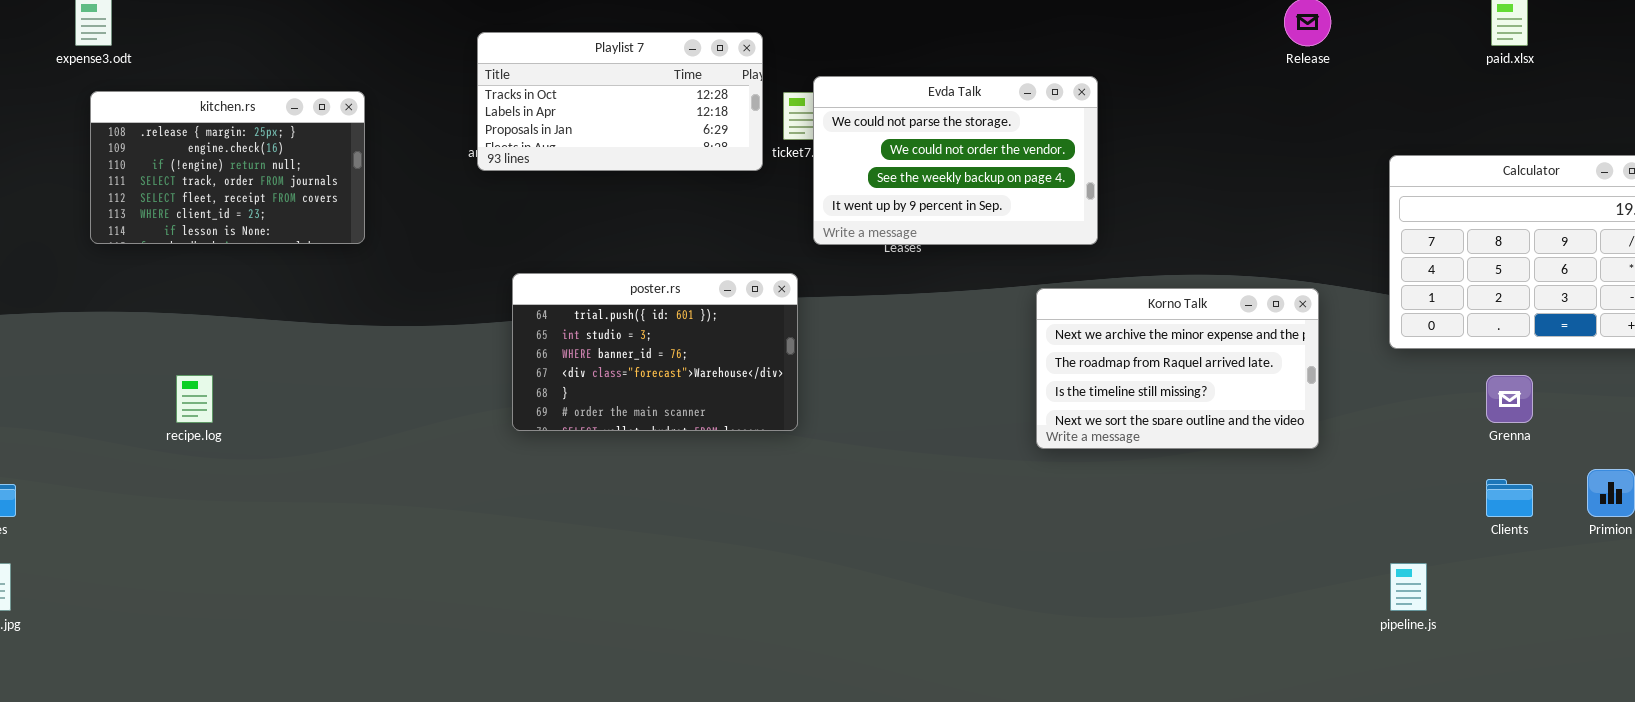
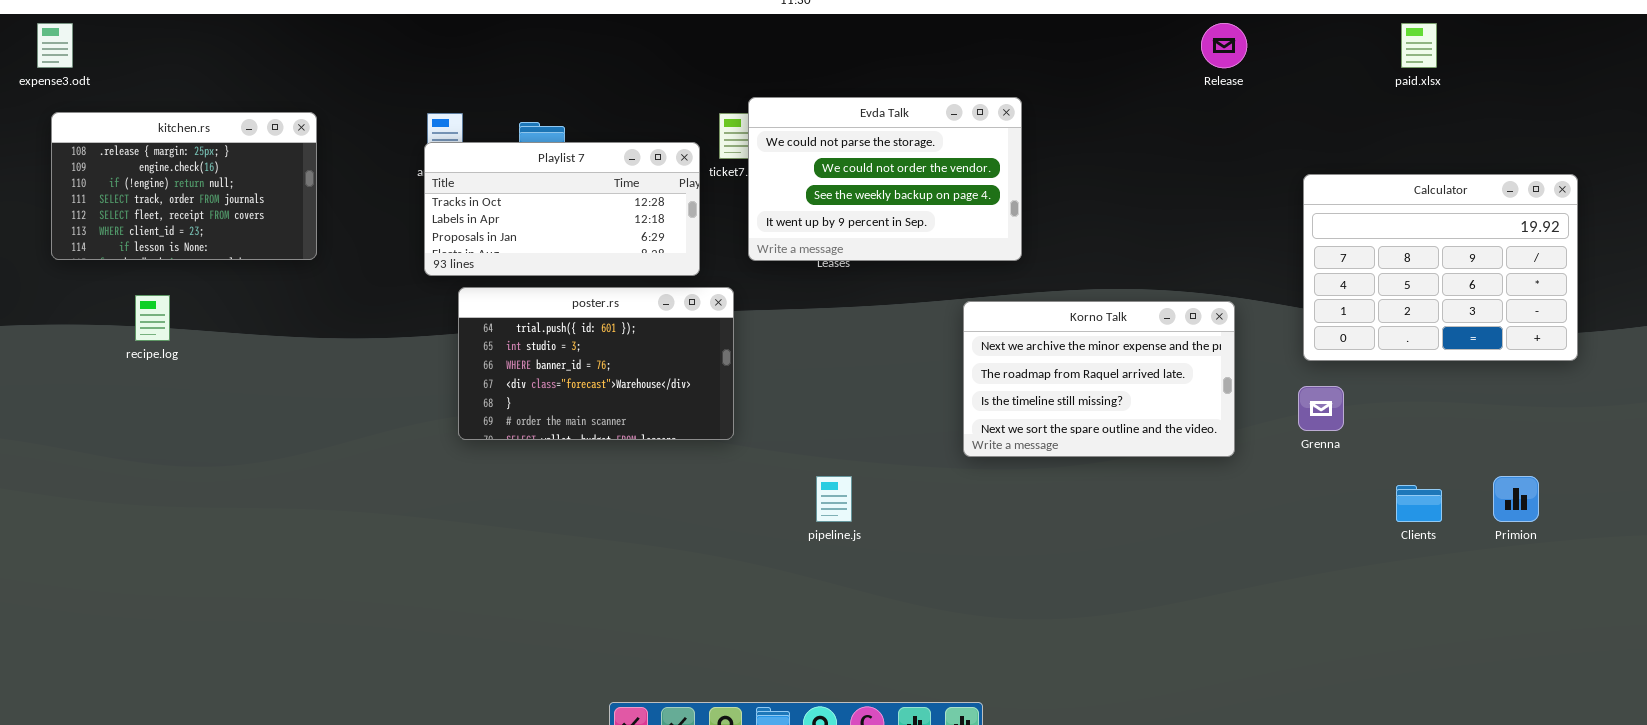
Playlist 7: [477,32,763,171] -> [424,142,700,276], moved
recipe.log: [176,375,213,423] -> [135,295,170,341], moved
Grenna: [1486,375,1533,423] -> [1298,386,1344,431], moved
pipeline.js: [1390,563,1427,611] -> [816,476,852,522], moved

